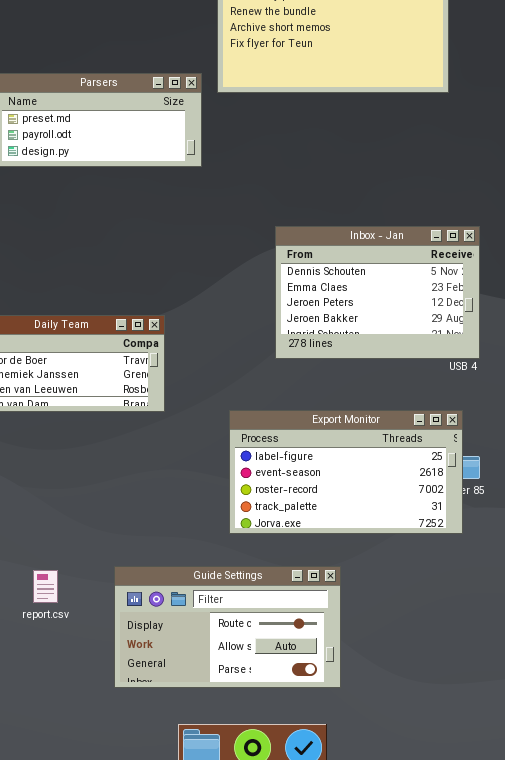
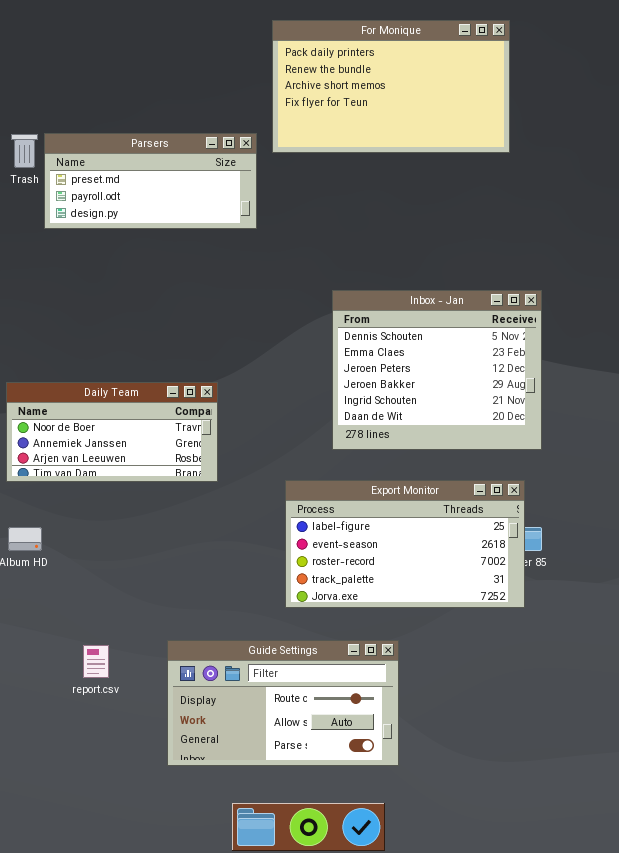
Inbox - Jan: [275,226,480,359] -> [332,290,542,450], resized

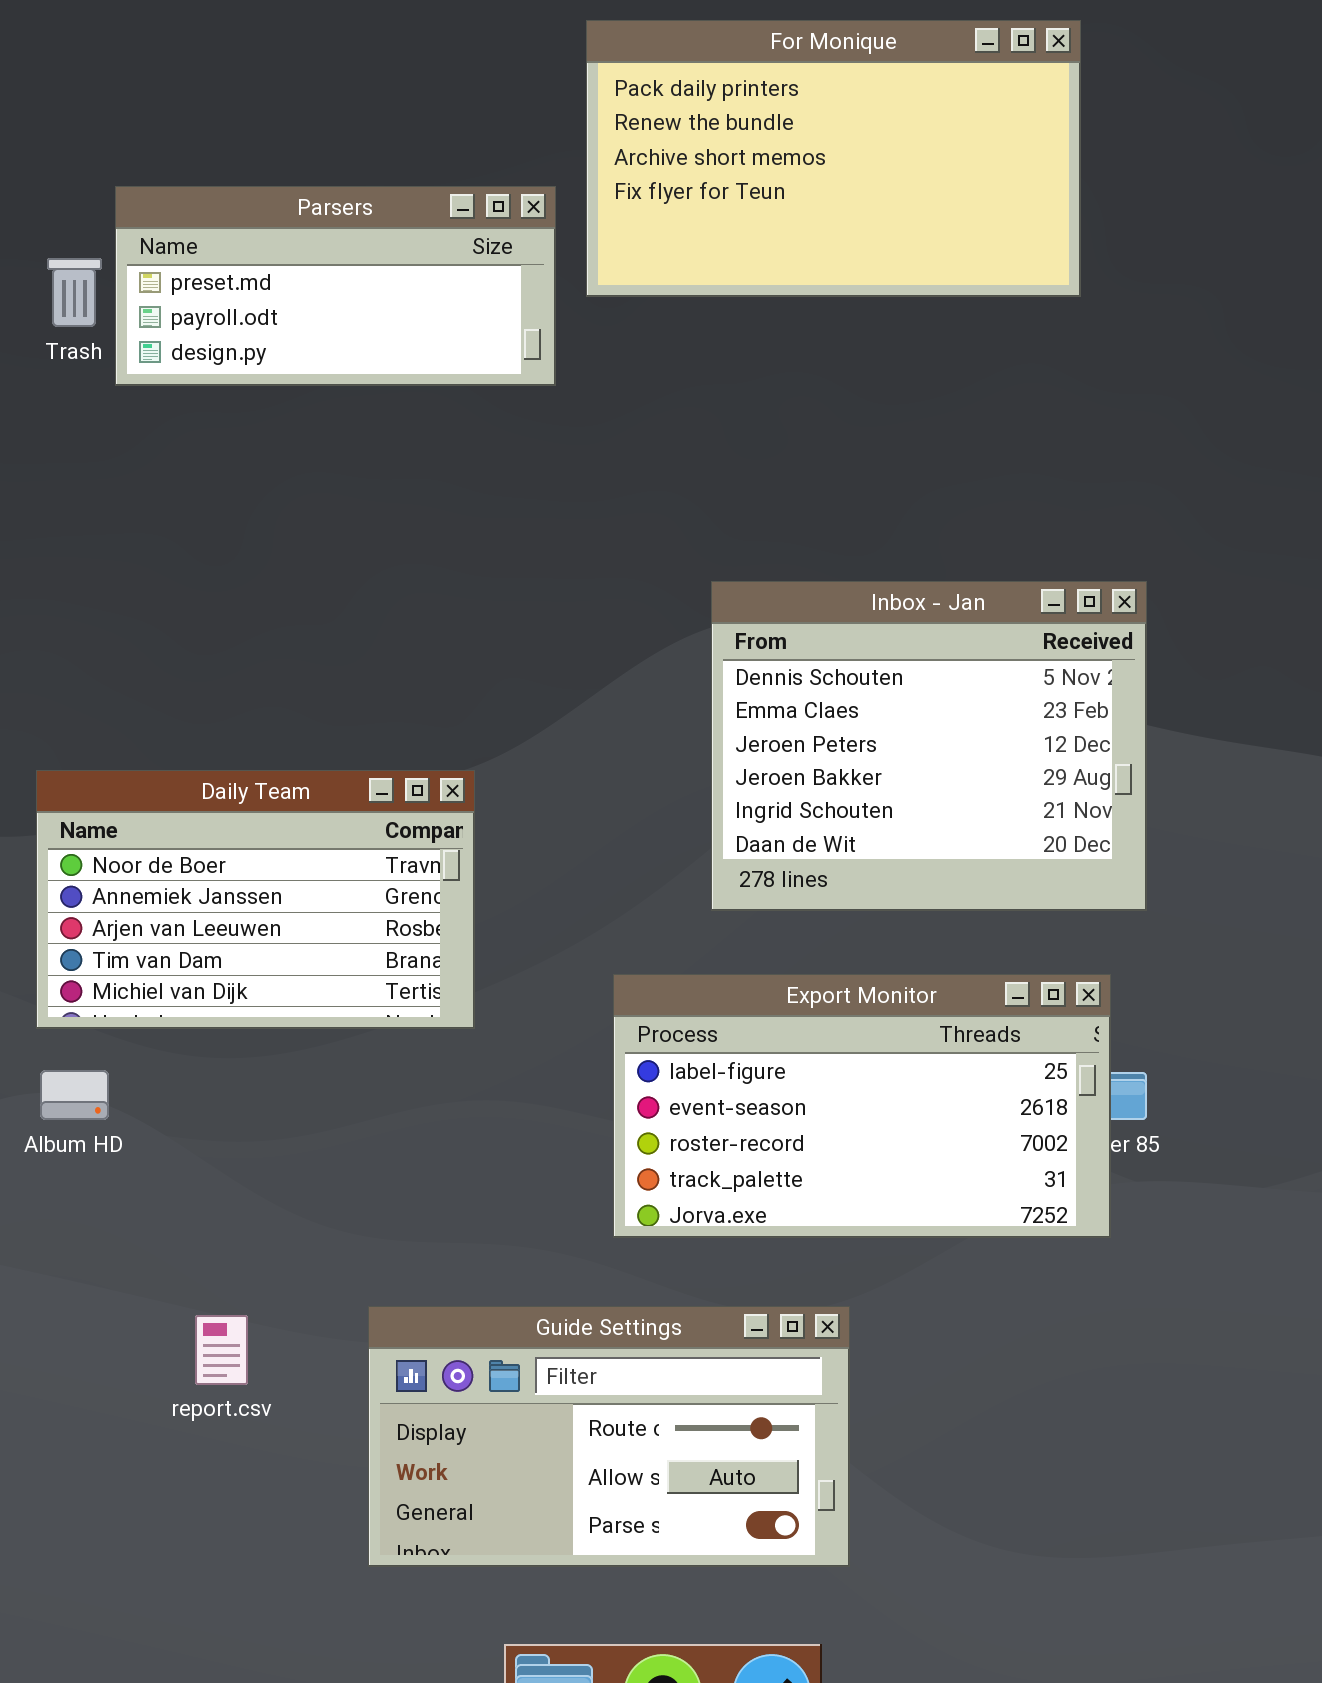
Parsers: [44,133,257,229] -> [115,186,556,386], moved
Daily Team: [6,382,218,482] -> [36,770,475,1029], resized

